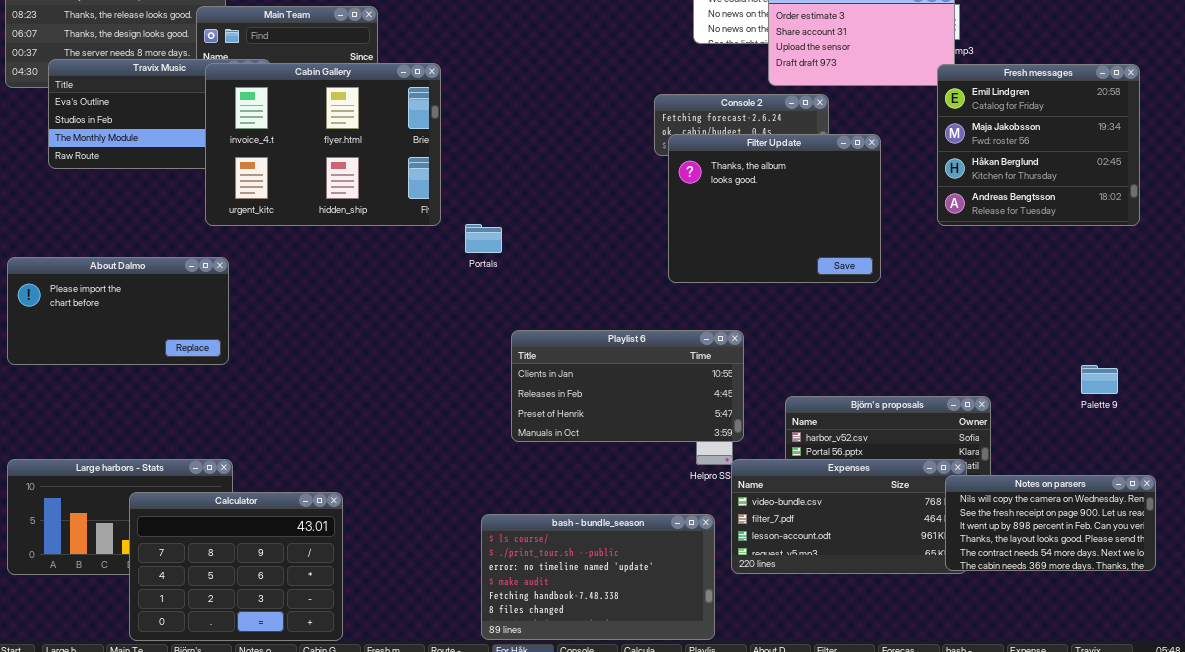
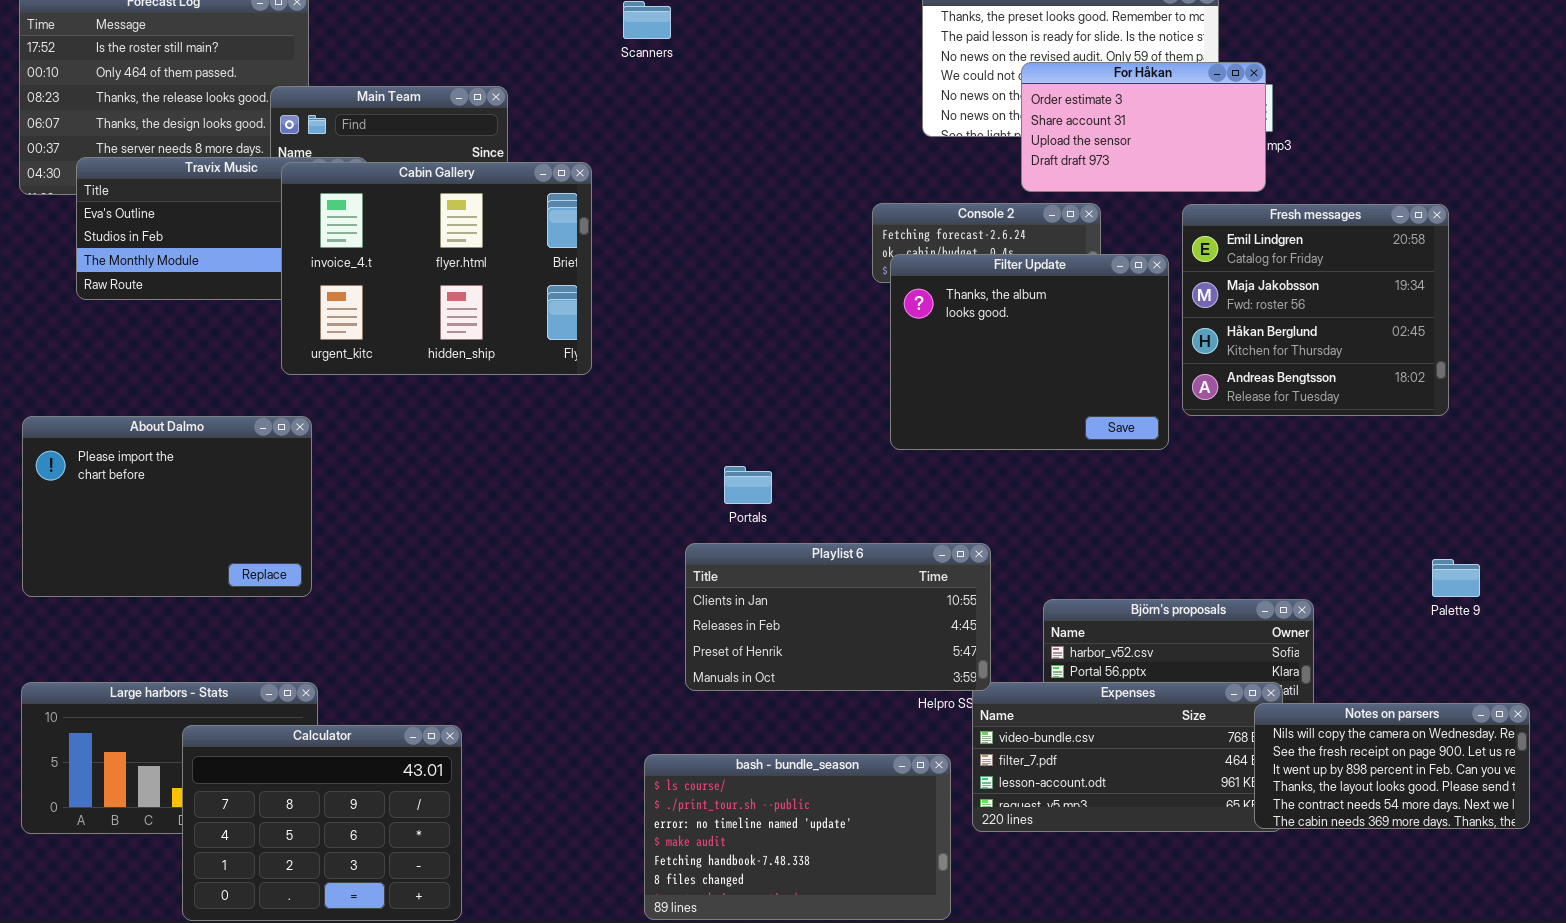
Fresh messages: [937,64,1140,226] -> [1182,204,1449,416], moved
Portals: [465,224,502,253] -> [724,466,772,504], moved
About Dalmo: [7,257,229,365] -> [22,416,312,597], resized
Playlist 6: [511,330,744,442] -> [685,543,991,691], moved

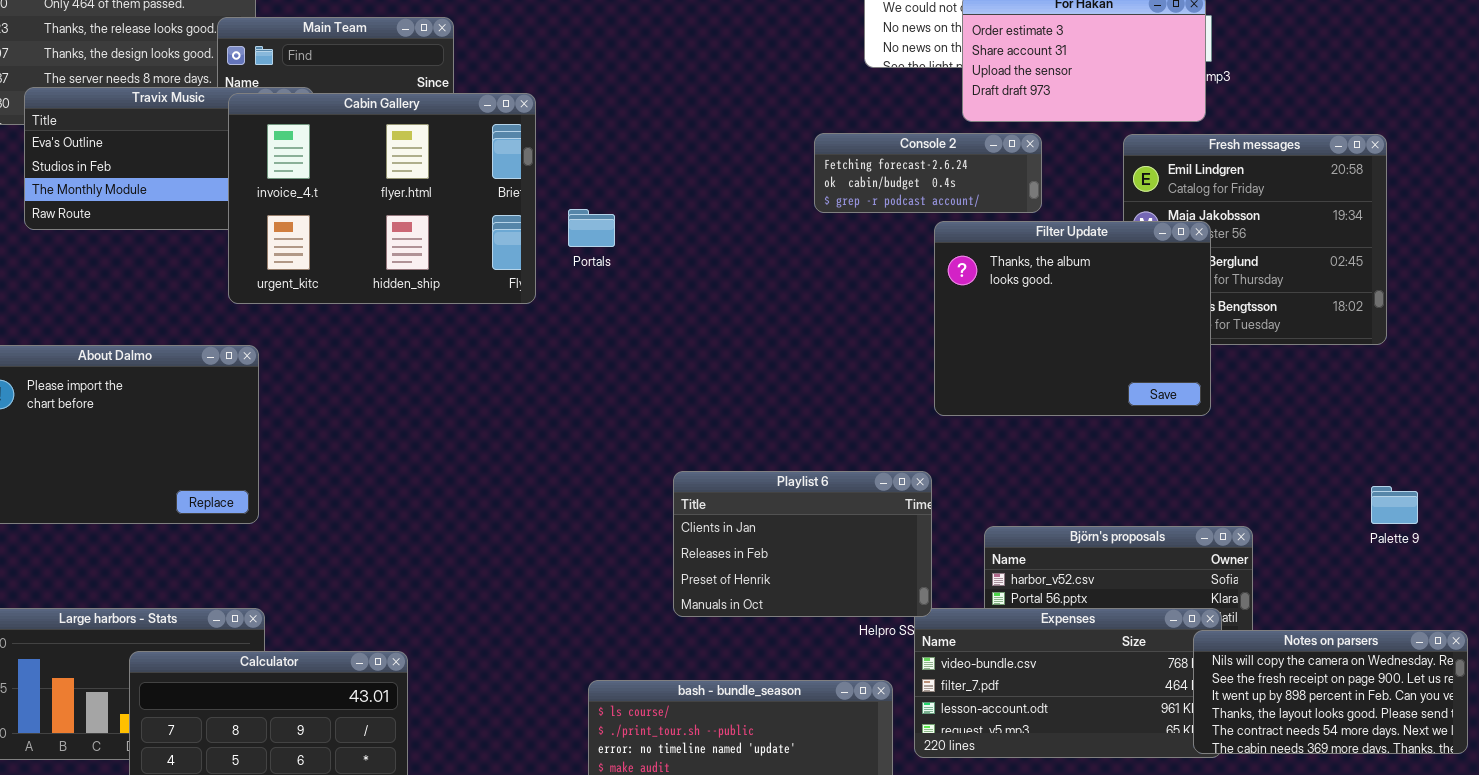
Filter Update: [890,254,1169,450] -> [934,221,1211,416], moved
Portals: [724,466,772,504] -> [568,209,615,247], moved
Playlist 6: [685,543,991,691] -> [673,471,932,617], resized

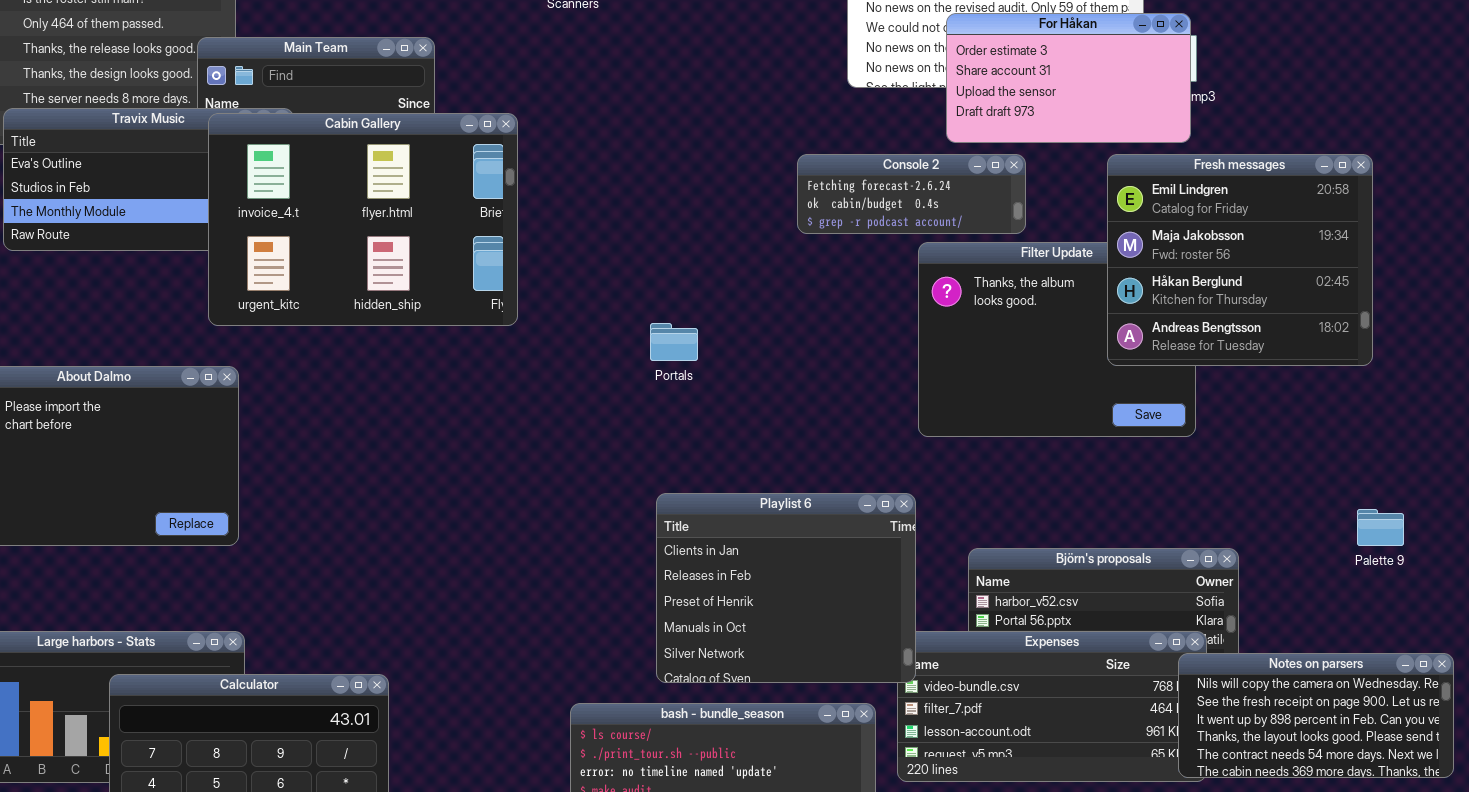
Fresh messages: [1123,134,1387,345] -> [1107,154,1373,366], raised
Portals: [568,209,615,247] -> [650,323,698,361], moved
Playlist 6: [673,471,932,617] -> [656,493,916,683], resized

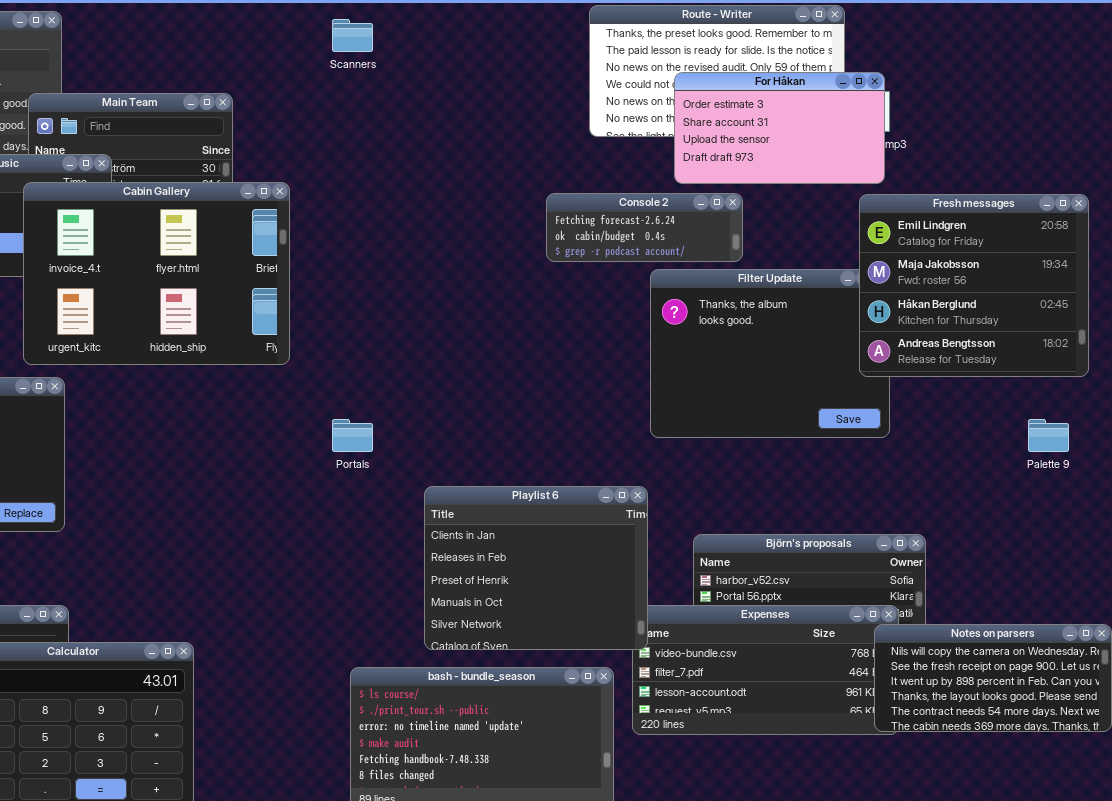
Cabin Gallery: [208,113,518,326] -> [23,182,290,365], moved
Fresh messages: [1107,154,1373,366] -> [859,194,1089,377], moved
Portals: [650,323,698,361] -> [332,419,373,452], moved
Palette 9: [1357,509,1404,546] -> [1028,419,1069,452], moved

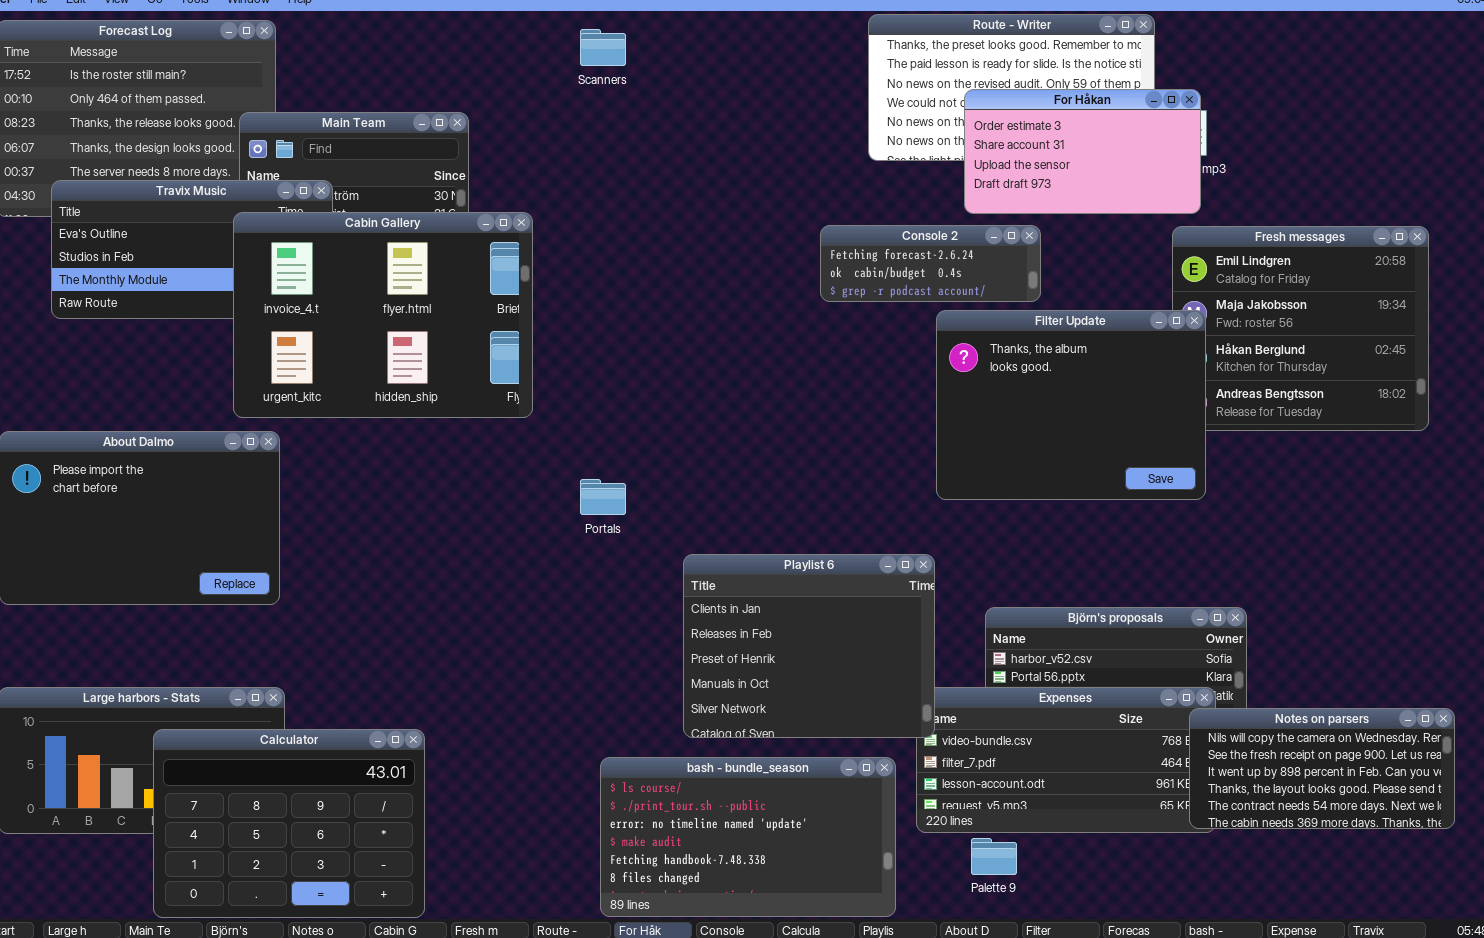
Filter Update: [650,269,890,438] -> [936,310,1206,500], raised
Palette 9: [1028,419,1069,452] -> [971,838,1017,875], moved

